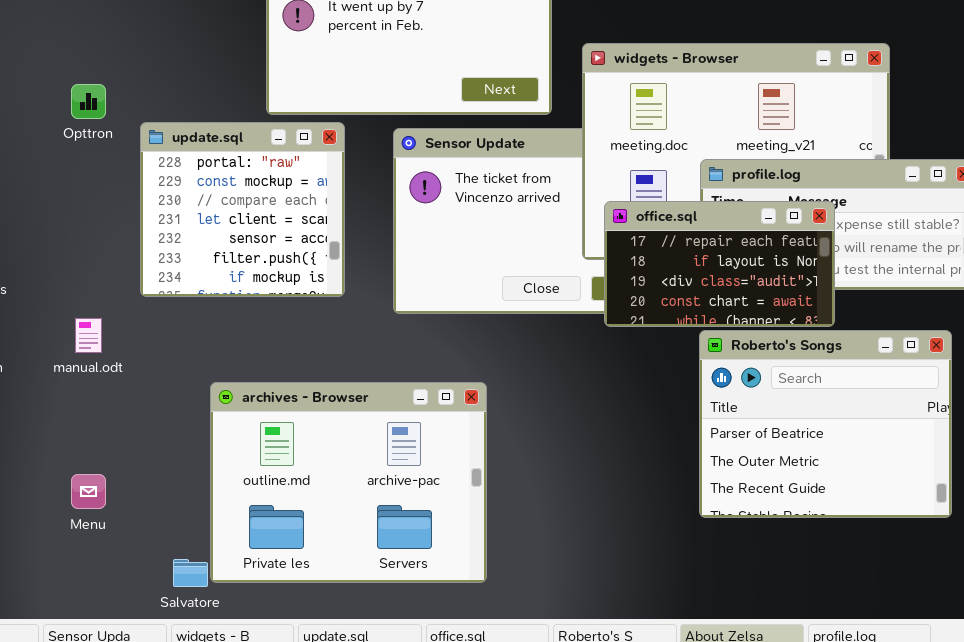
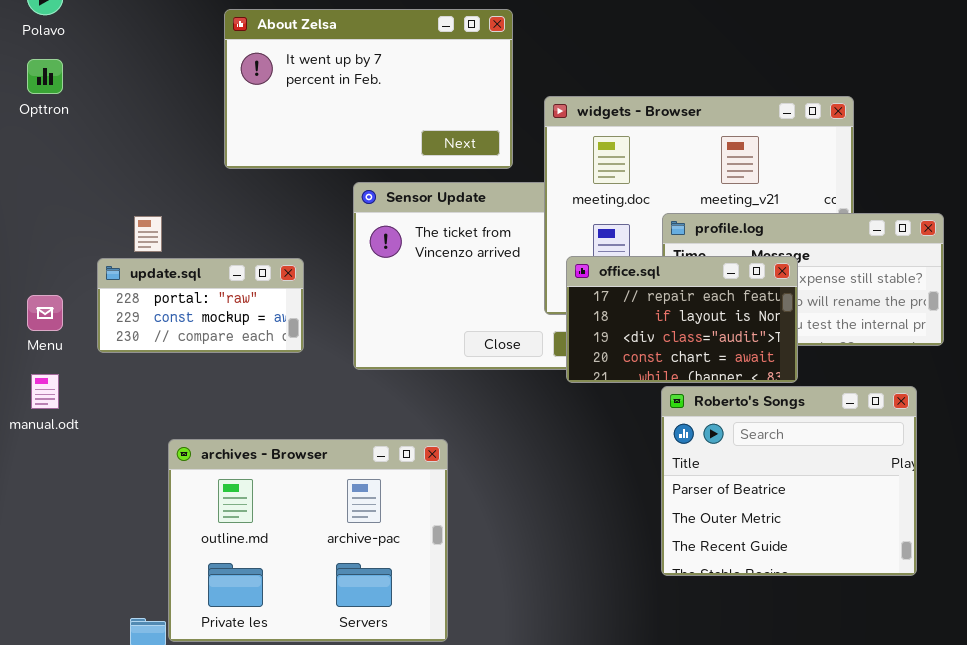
Opttron: [71,84,106,119] -> [27,59,63,94], moved
update.sql: [140,122,345,297] -> [97,258,304,353], resized
Menu: [71,474,106,509] -> [27,295,63,331], moved

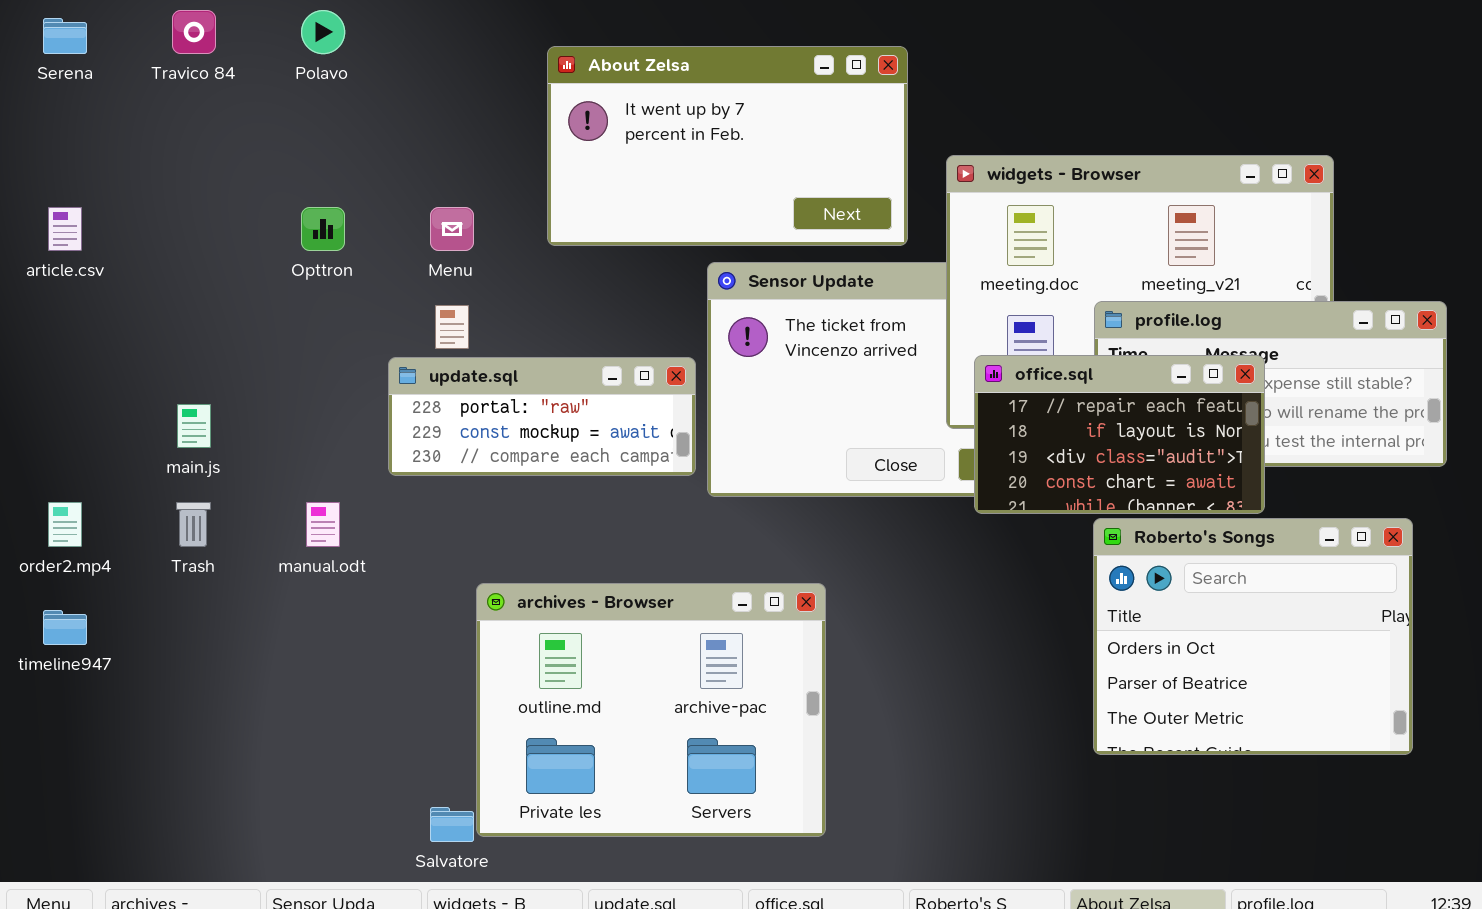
Opttron: [27,59,63,94] -> [301,207,345,251], moved
update.sql: [97,258,304,353] -> [388,357,696,476], resized
Menu: [27,295,63,331] -> [430,207,474,251], moved
Roberto's Songs: [661,386,917,576] -> [1093,518,1413,755], scrolled up 1 row

